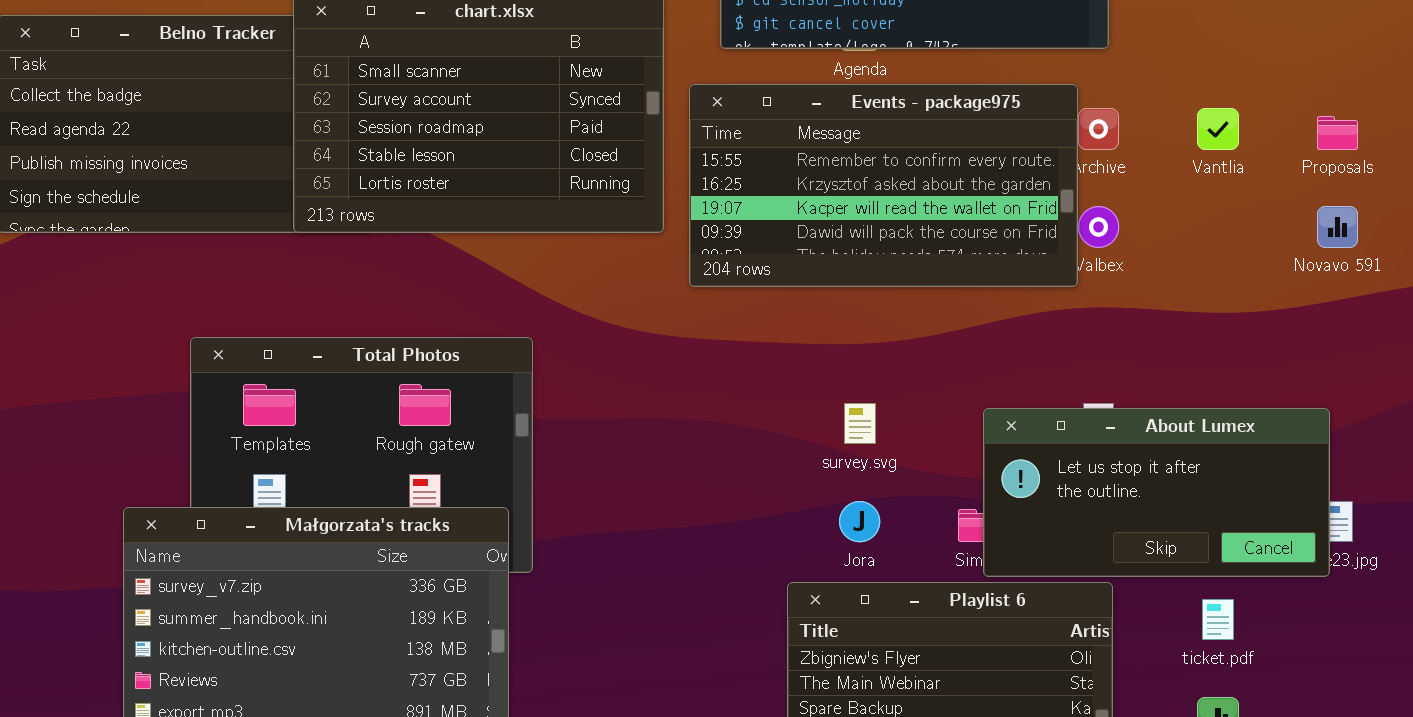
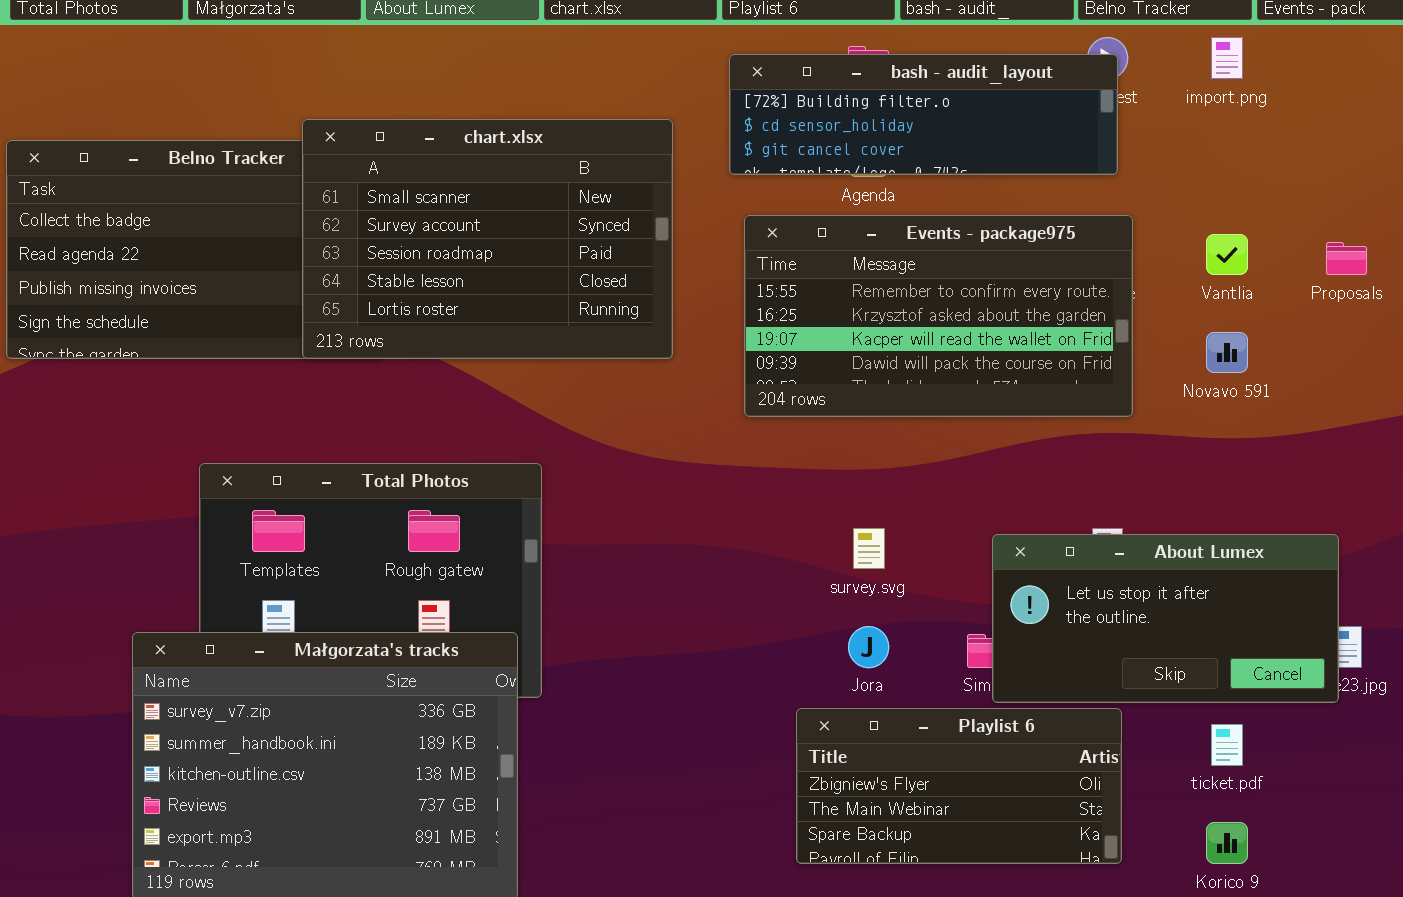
Events - package975: [689,84,1078,287] -> [744,215,1133,417], moved
Novavo 591: [1317,206,1358,248] -> [1206,332,1248,373], moved

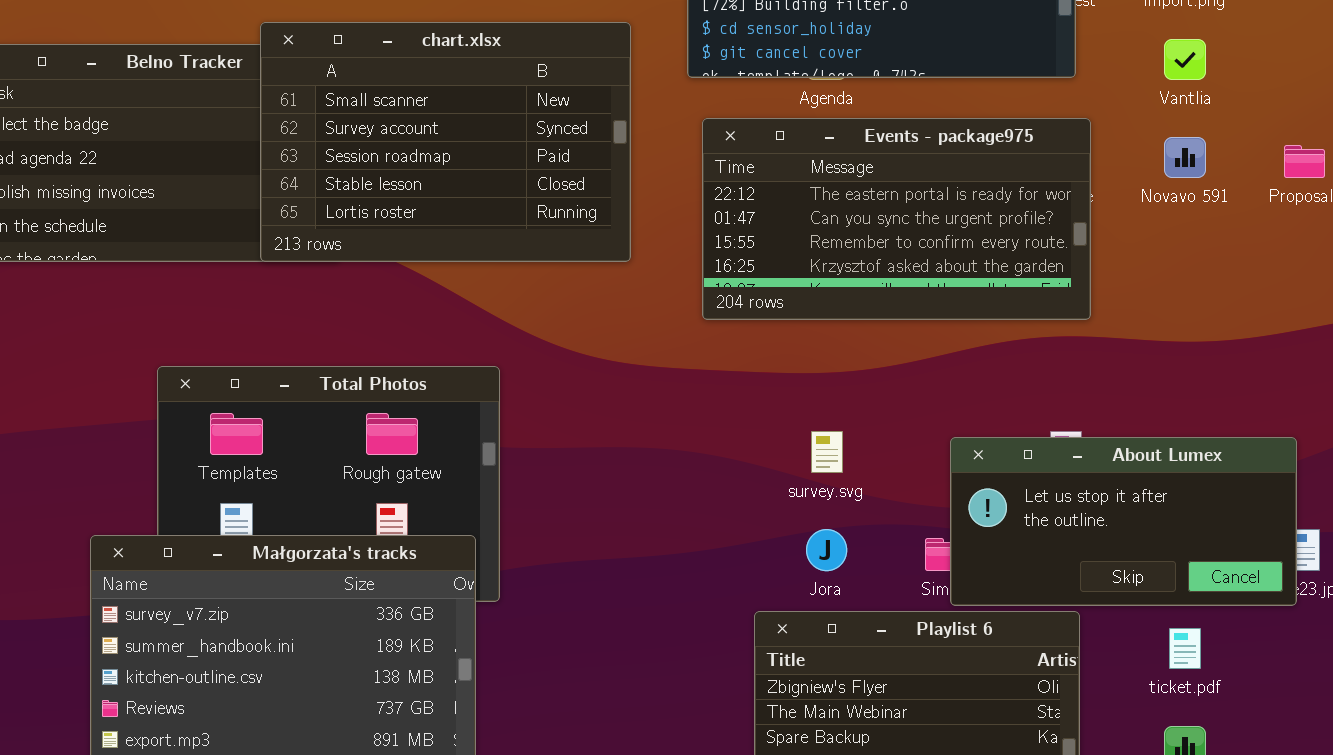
Events - package975: [744,215,1133,417] -> [702,118,1091,320], scrolled up 2 rows
Vantlia: [1206,234,1248,275] -> [1164,39,1206,80], moved
Novavo 591: [1206,332,1248,373] -> [1164,137,1206,178], moved

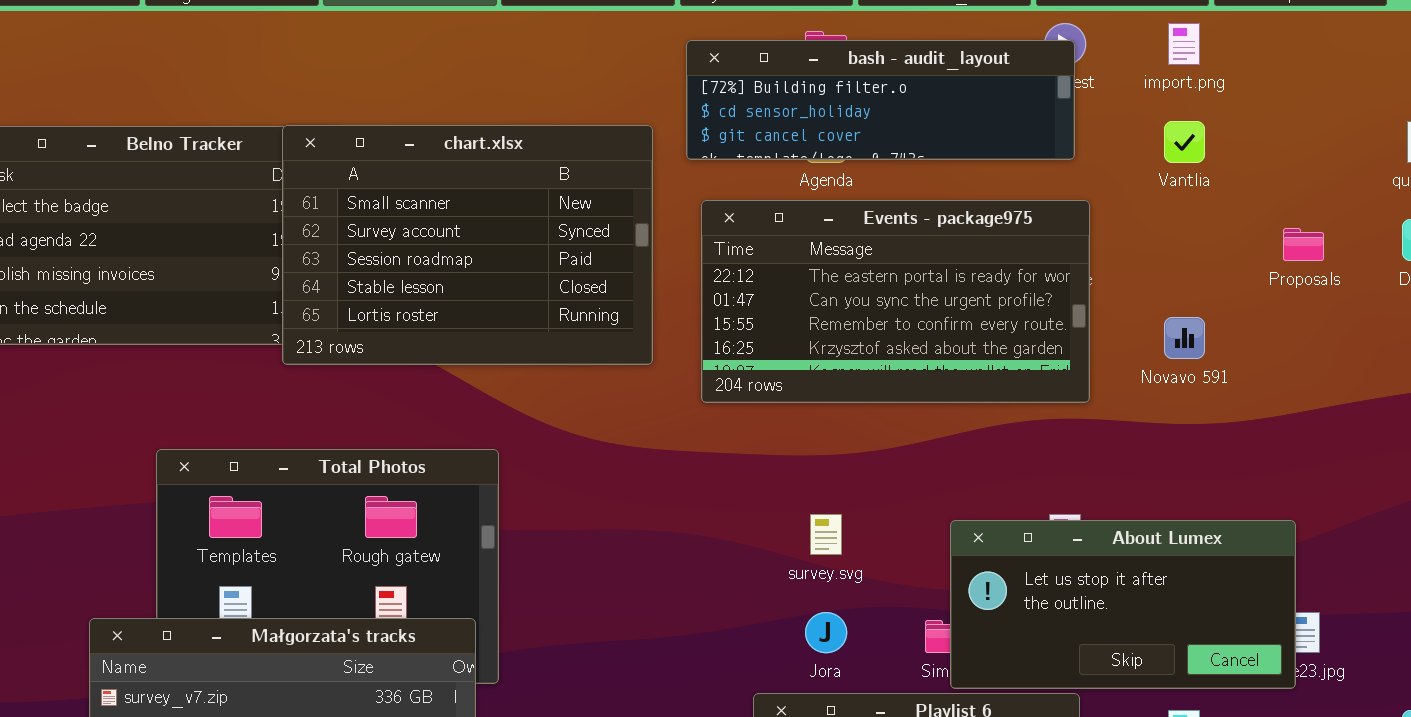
chart.xlsx: [260,22,631,262] -> [282,125,653,365], moved
Novavo 591: [1164,137,1206,178] -> [1164,317,1205,359], moved

